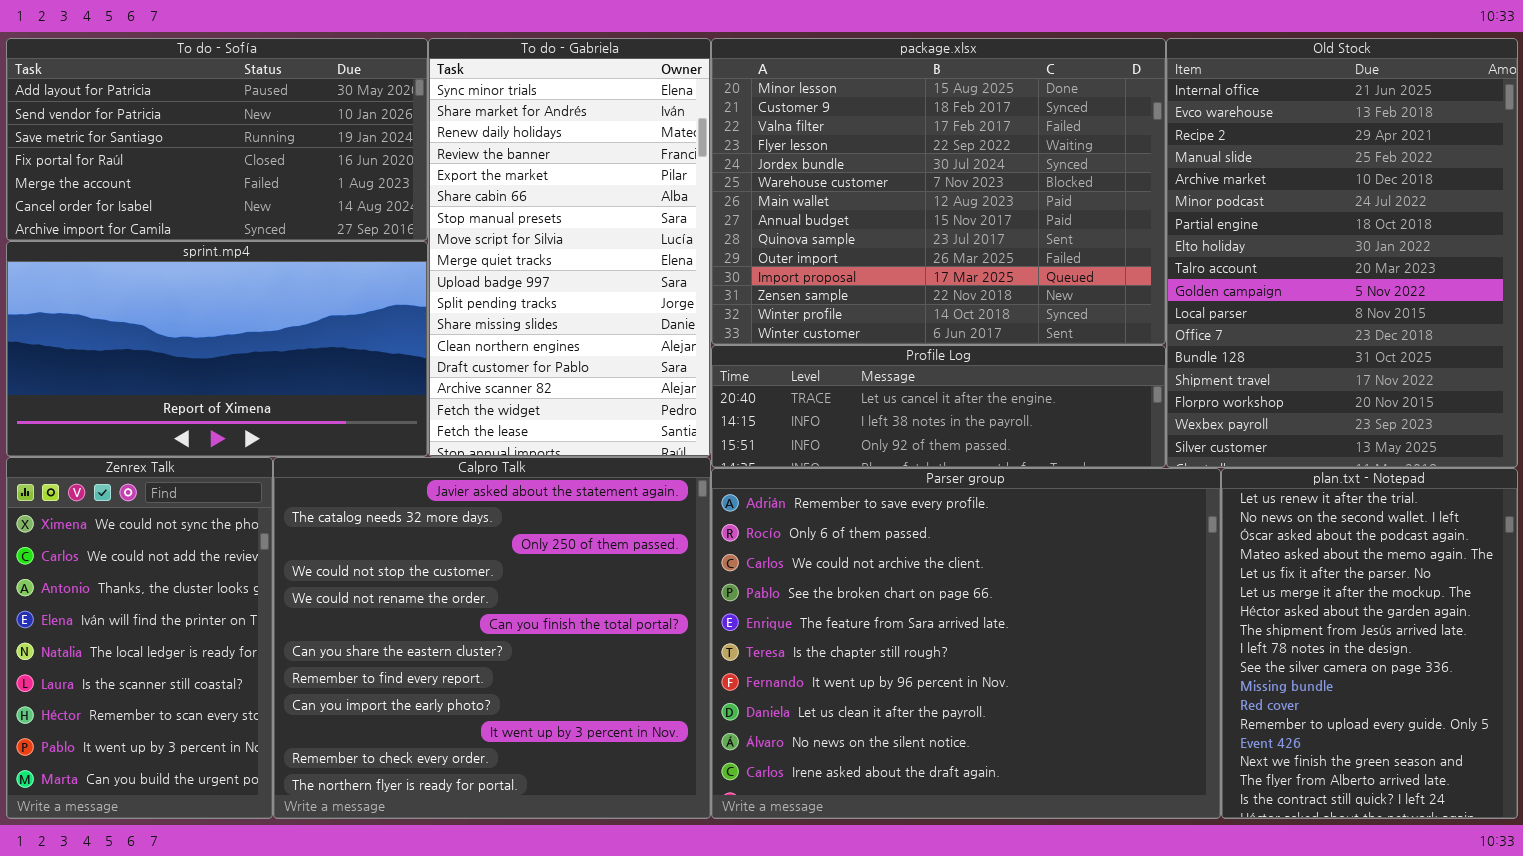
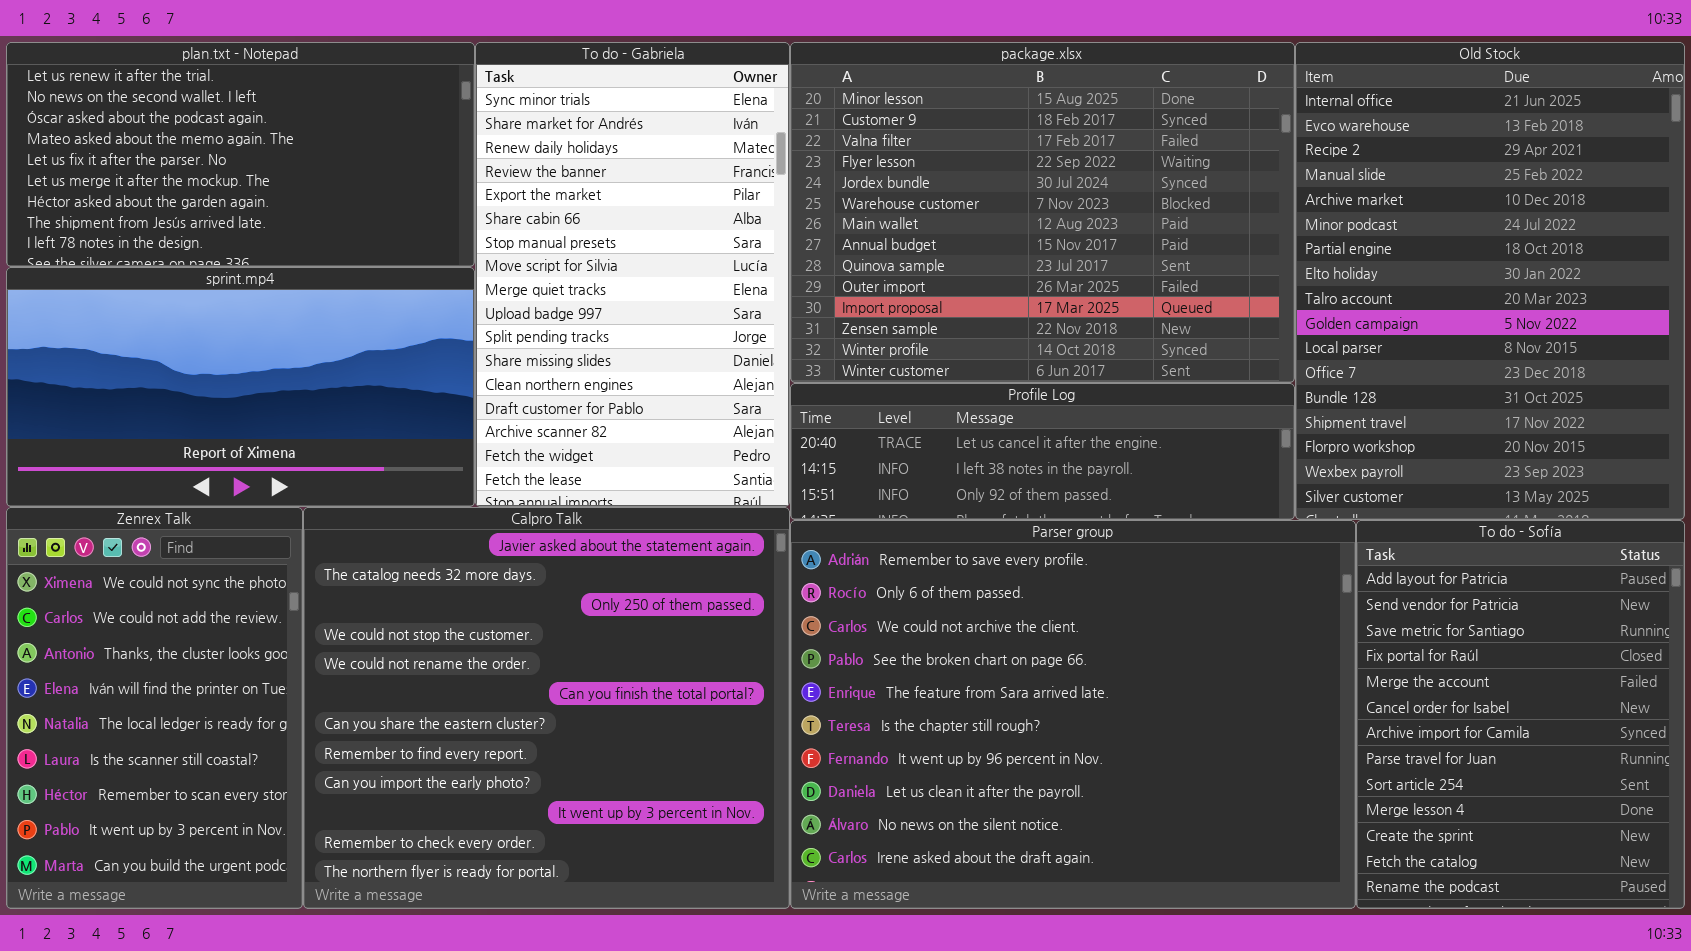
To do - Sofía: [6,38,428,241] -> [1356,520,1685,909], moved, resized
plan.txt - Notepad: [1221,468,1518,819] -> [6,42,475,267], moved, resized

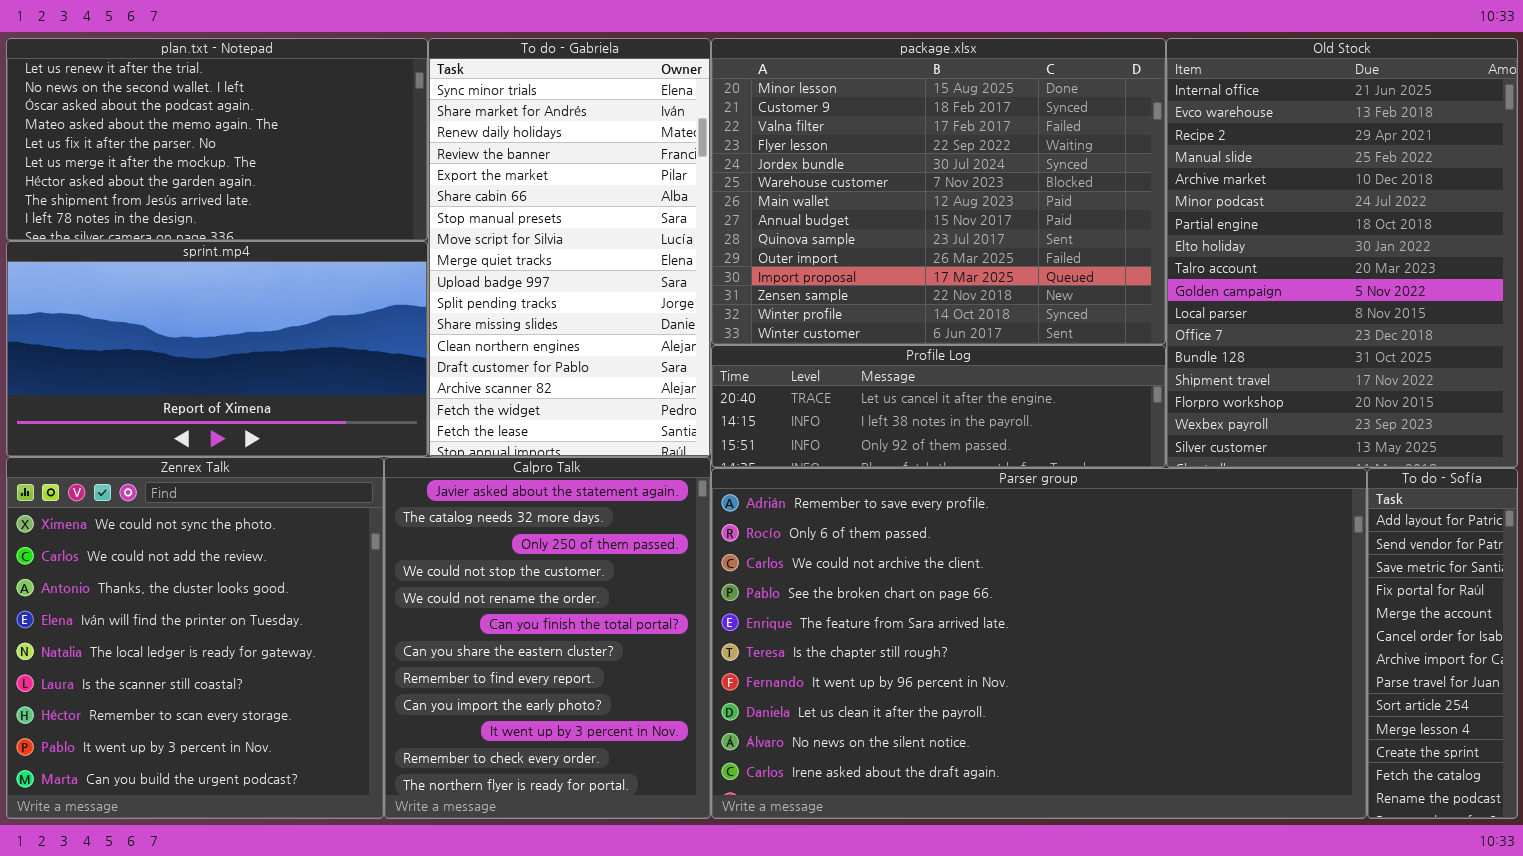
Zenrex Talk: [6,507,303,909] -> [6,457,384,819], resized
Calpro Talk: [303,507,790,909] -> [384,457,711,819], resized
Parser group: [790,520,1356,909] -> [711,468,1367,819], resized
To do - Sofía: [1356,520,1685,909] -> [1367,468,1518,819], resized

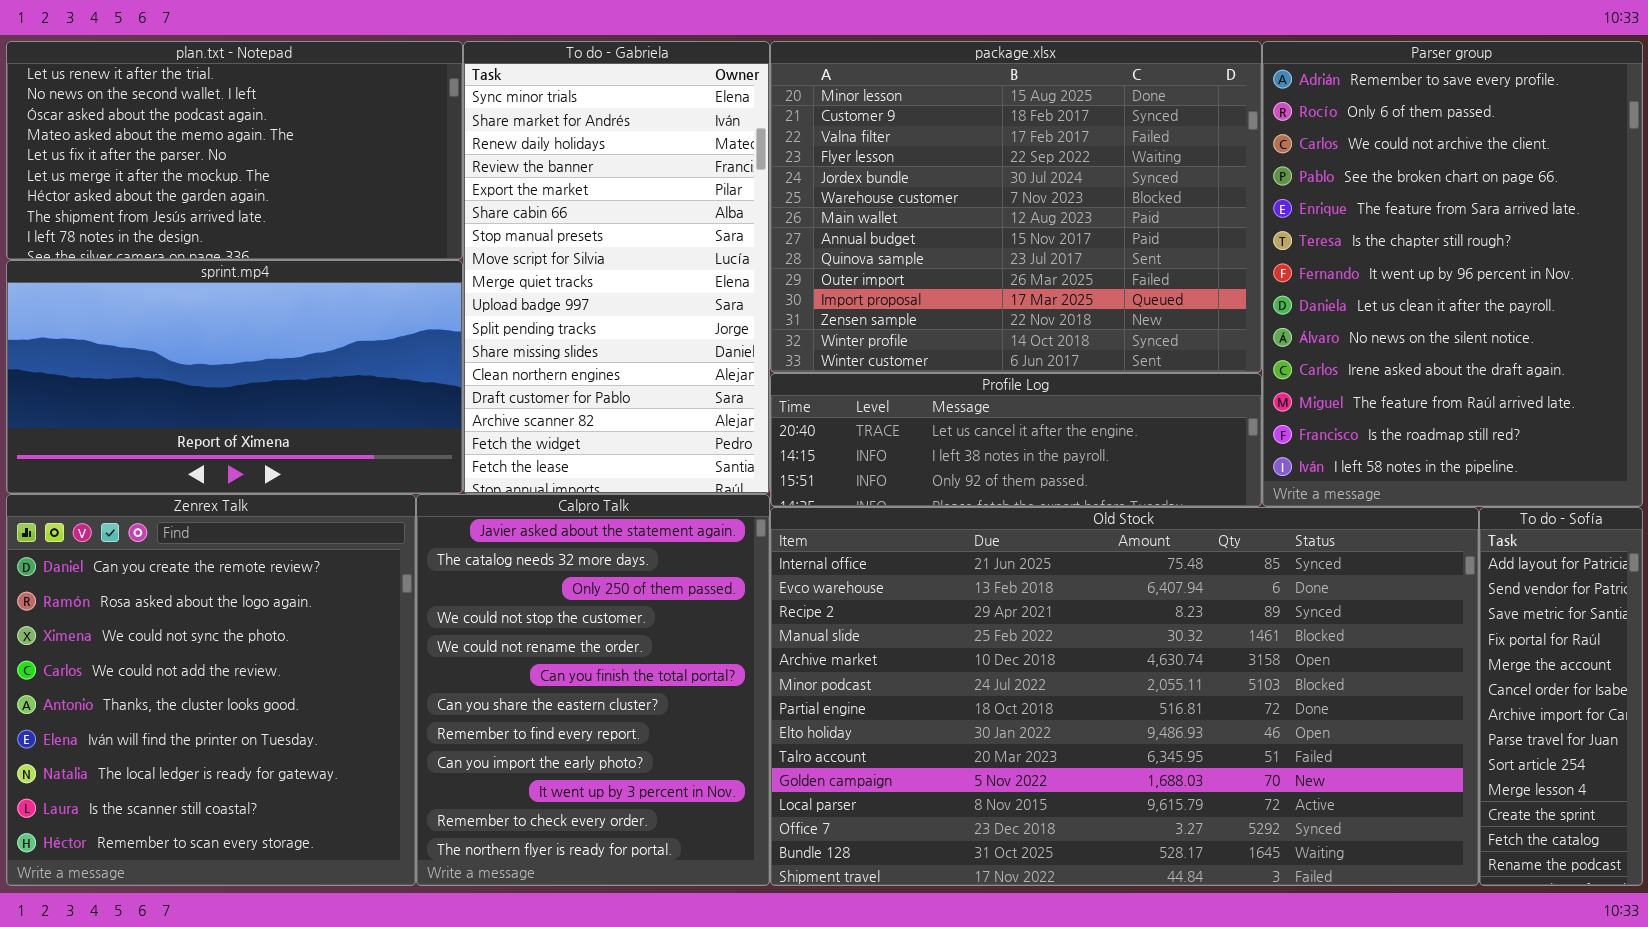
Old Stock: [1166,38,1518,468] -> [770,507,1479,886], moved, resized
Zenrex Talk: [6,457,384,819] -> [6,494,416,886], scrolled up 2 rows
Parser group: [711,468,1367,819] -> [1262,41,1643,507], moved, resized

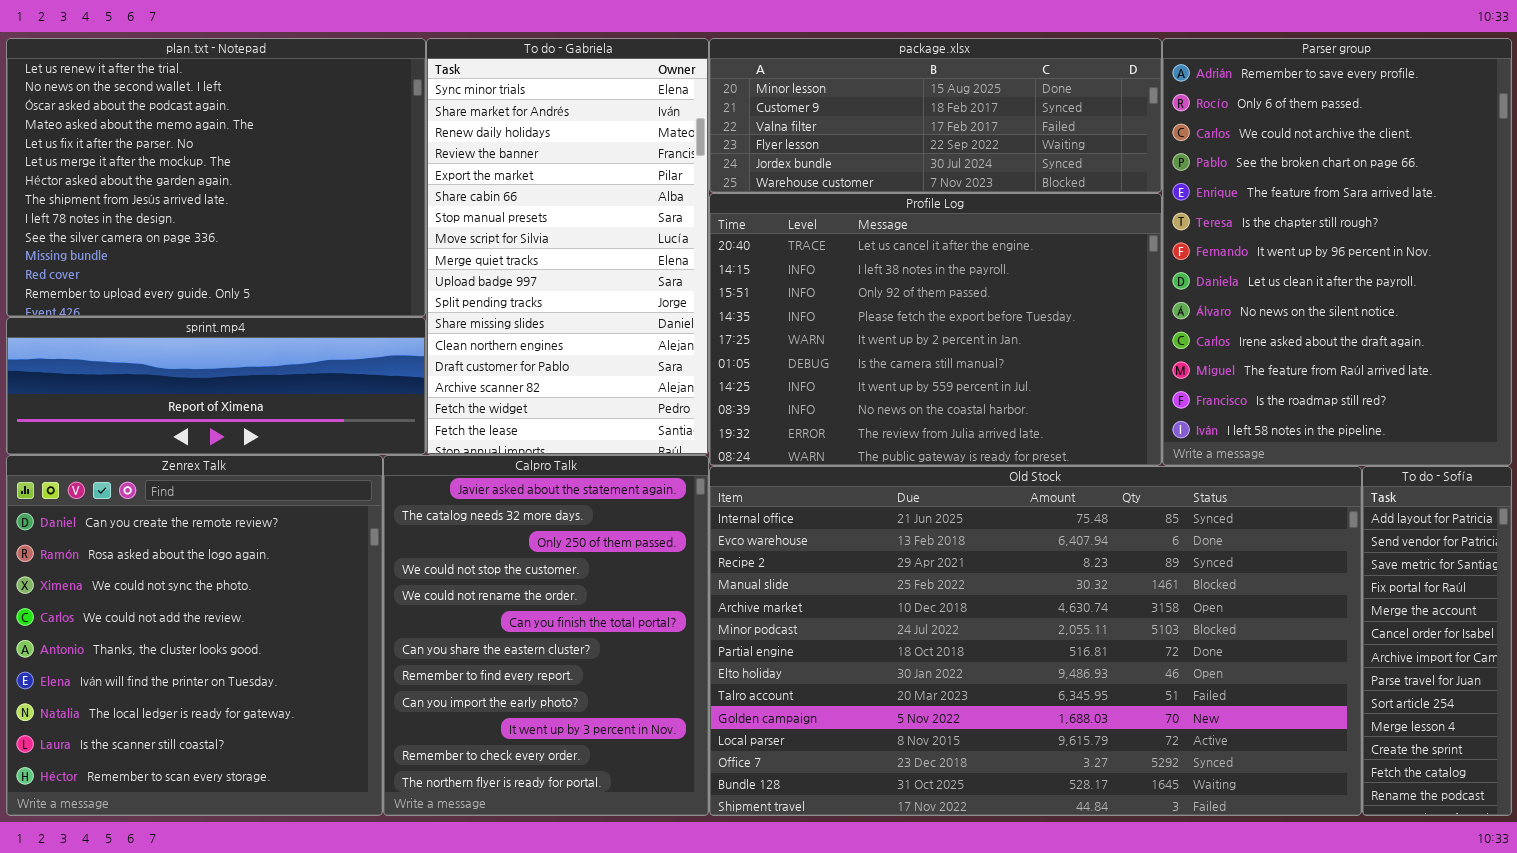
plan.txt - Notepad: [6,41,463,260] -> [6,38,426,317], resized
package.xlsx: [770,41,1262,373] -> [709,38,1162,193], resized
sprint.mp4: [6,260,463,494] -> [6,317,426,455], resized
Profile Log: [770,373,1262,507] -> [709,193,1162,466], resized

